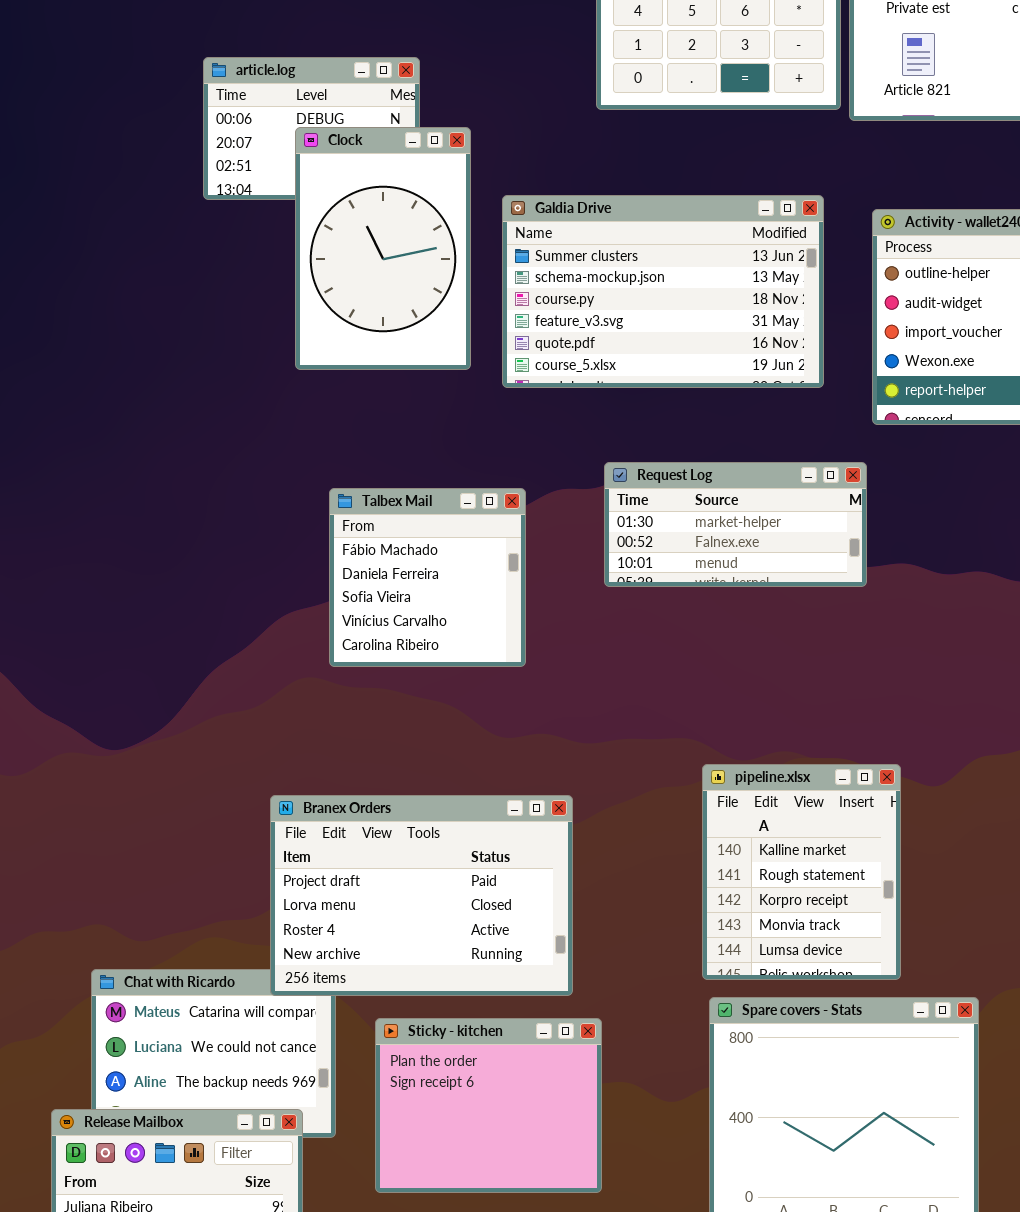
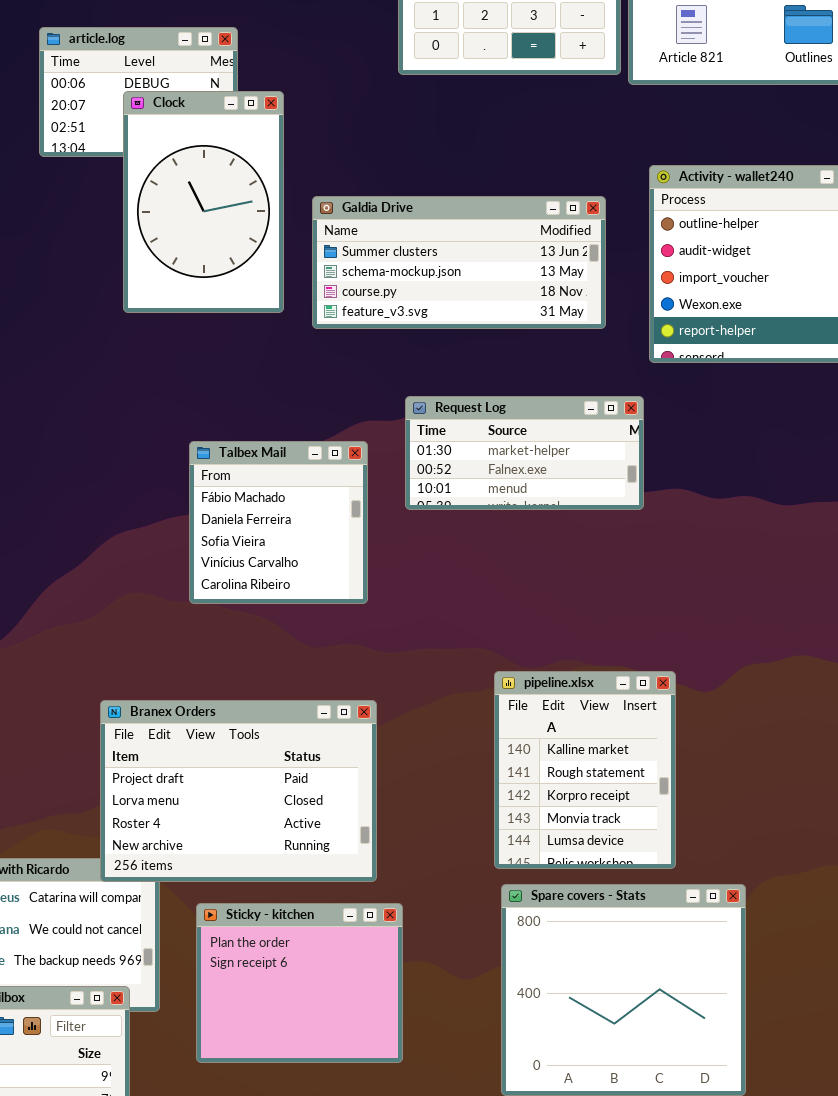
Galdia Drive: [502,195,824,388] -> [312,196,606,329], resized
Talbex Mail: [329,488,526,667] -> [189,441,368,604], moved

